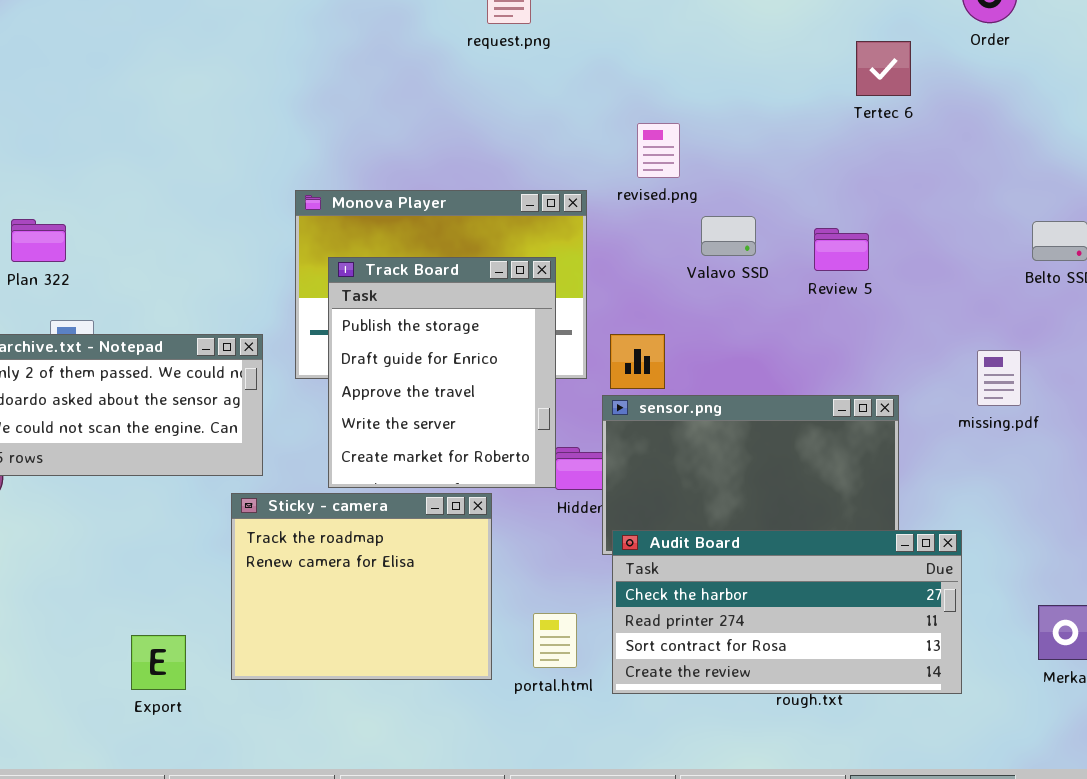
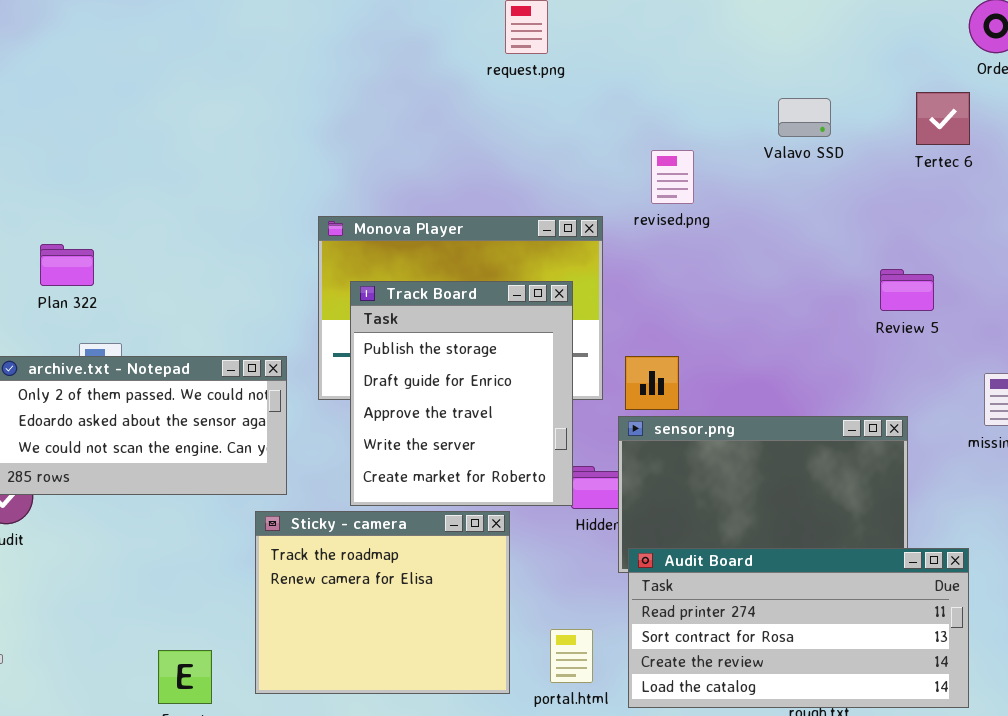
Tertec 6: [856,41,911,96] -> [916,92,970,145], moved
Valavo SSD: [701,216,756,256] -> [778,98,831,137], moved
Review 5: [814,228,869,271] -> [880,269,934,311], moved
Audit Board: [612,530,962,694] -> [628,548,969,708], scrolled down 1 row

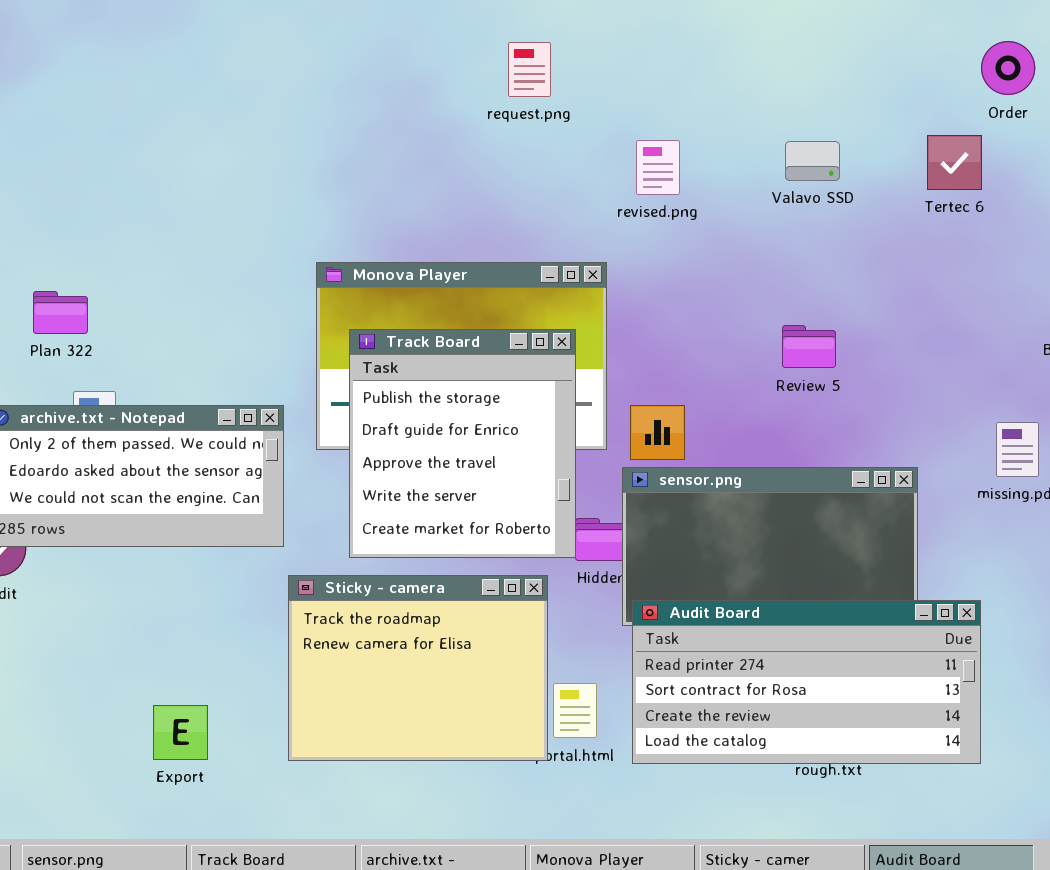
revised.png: [651,150,694,204] -> [636,140,680,195], moved
Review 5: [880,269,934,311] -> [782,325,836,368], moved
Sticky - camera: [255,511,510,694] -> [288,575,548,761], moved

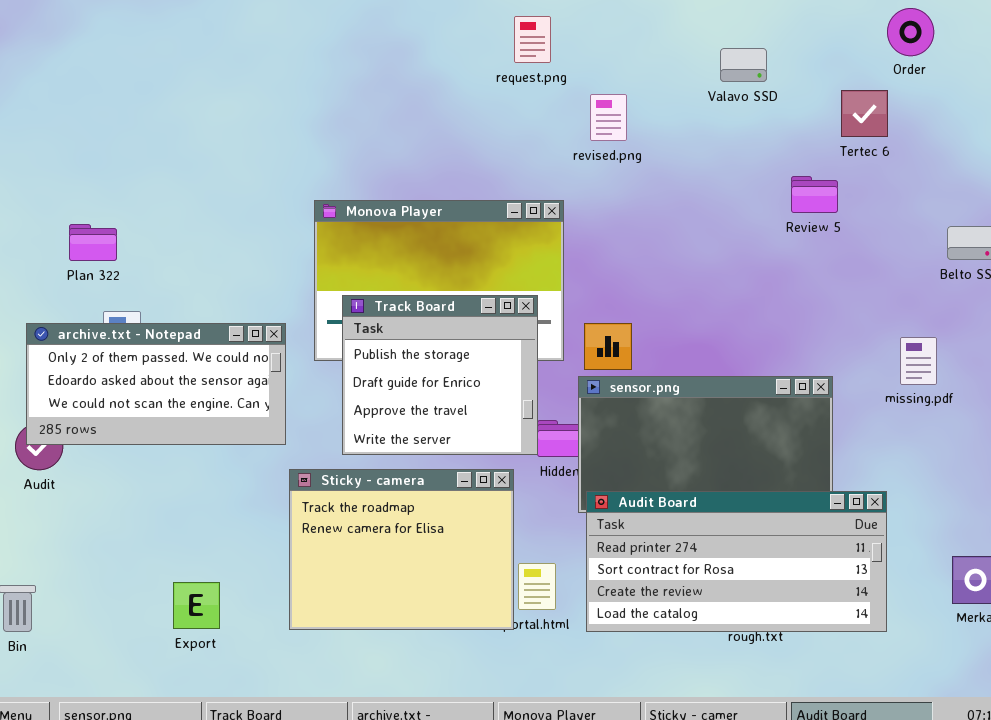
request.png: [508,42,551,97] -> [514,16,551,63], moved
Valavo SSD: [785,141,840,181] -> [720,48,767,82], moved
Review 5: [782,325,836,368] -> [791,176,838,213], moved
Track Board: [349,329,576,558] -> [342,295,538,455], resized

